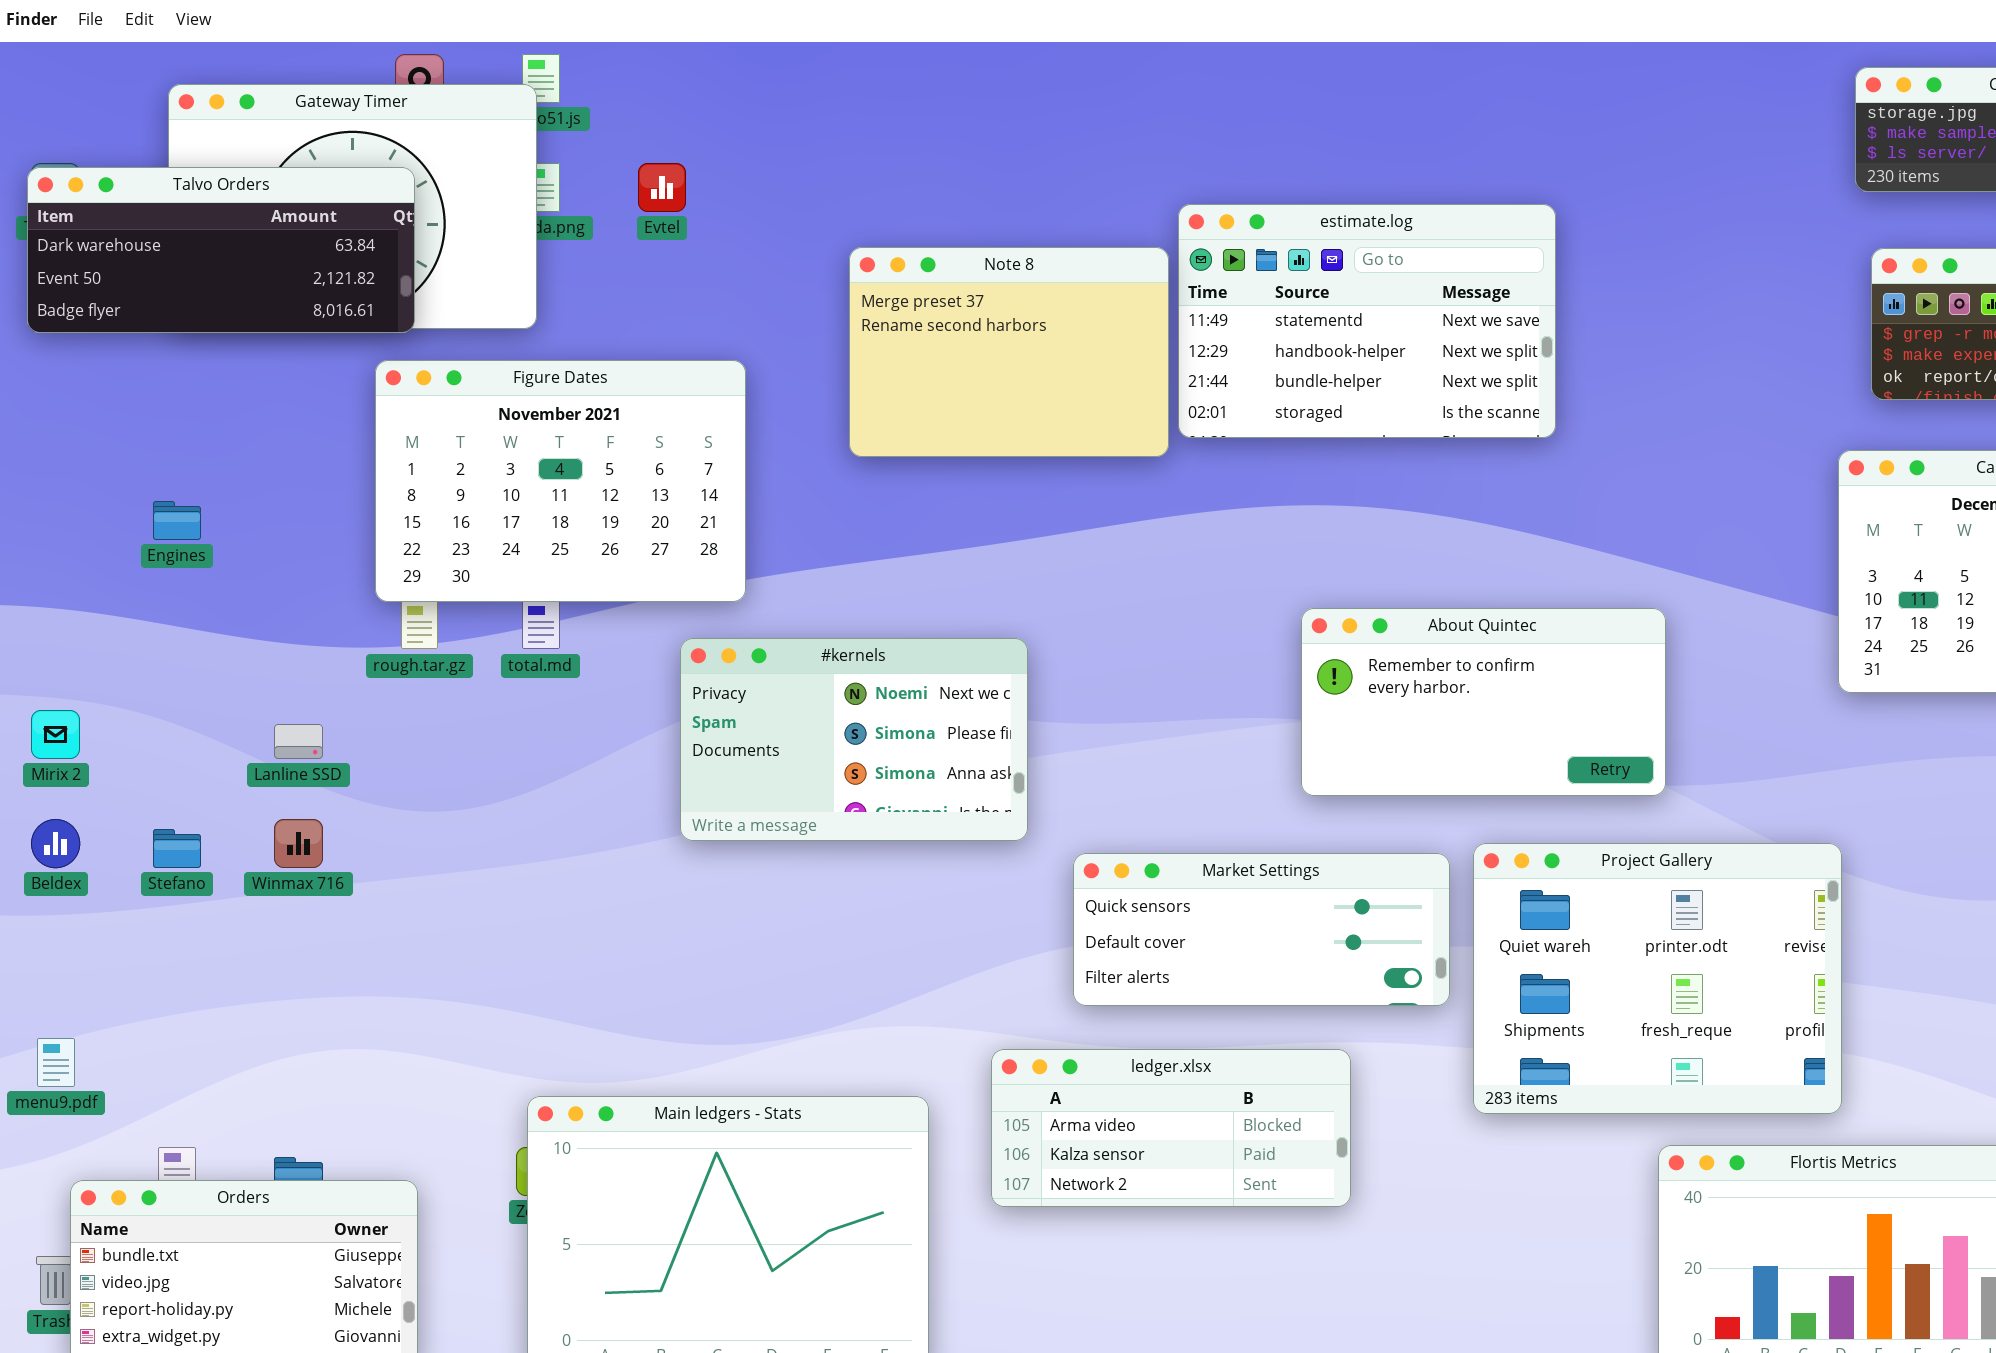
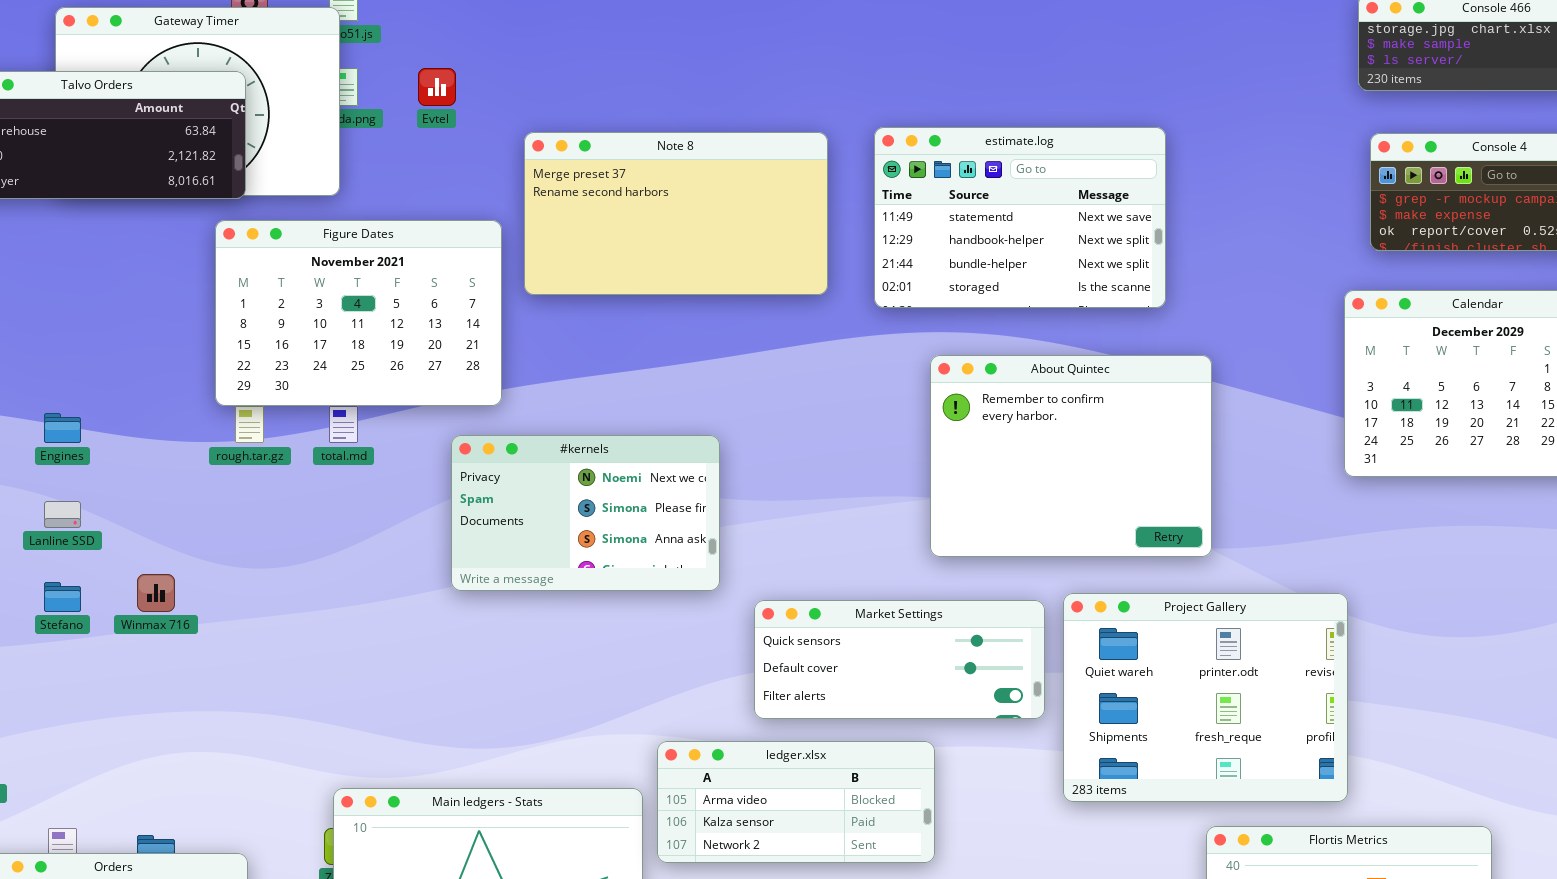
estimate.log: [1178,204,1556,438] -> [874,127,1166,308], moved
Note 8: [849,247,1169,457] -> [524,132,828,295], resized
Engines: [153,501,201,540] -> [44,413,81,443], moved
About Quintec: [1301,608,1666,796] -> [930,355,1212,557], resized
Lanline SSD: [274,724,323,759] -> [44,501,81,528], moved
ledger.xlsx: [991,1049,1351,1207] -> [657,741,935,863], moved

